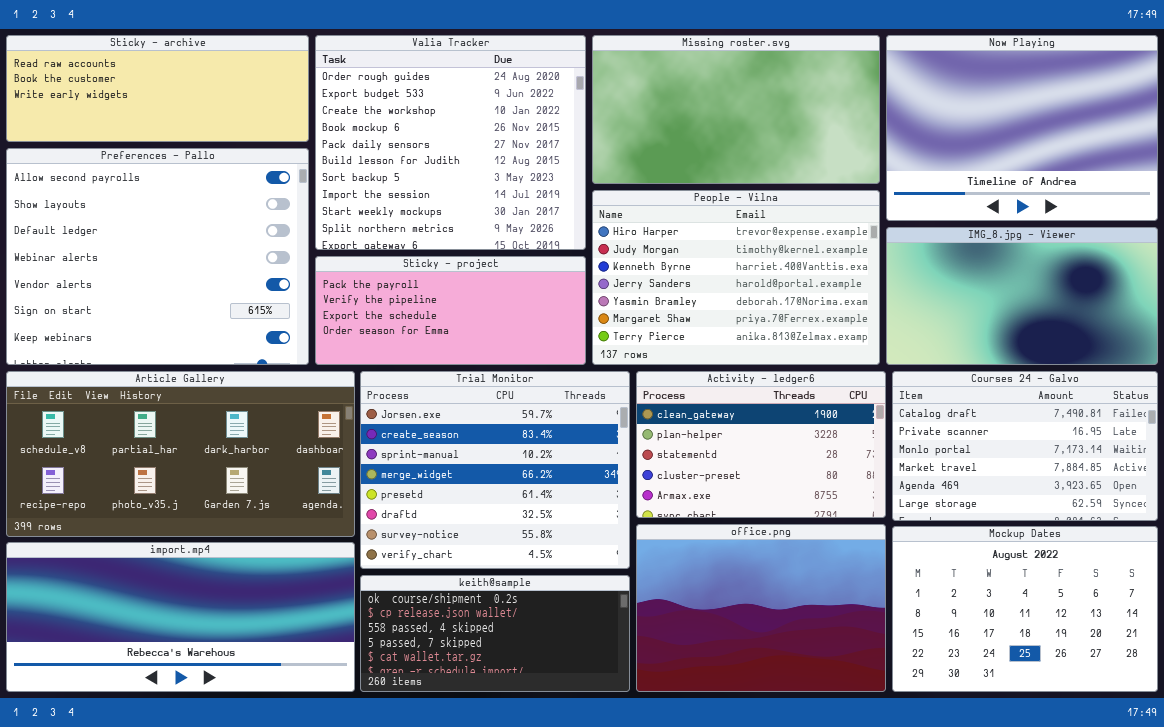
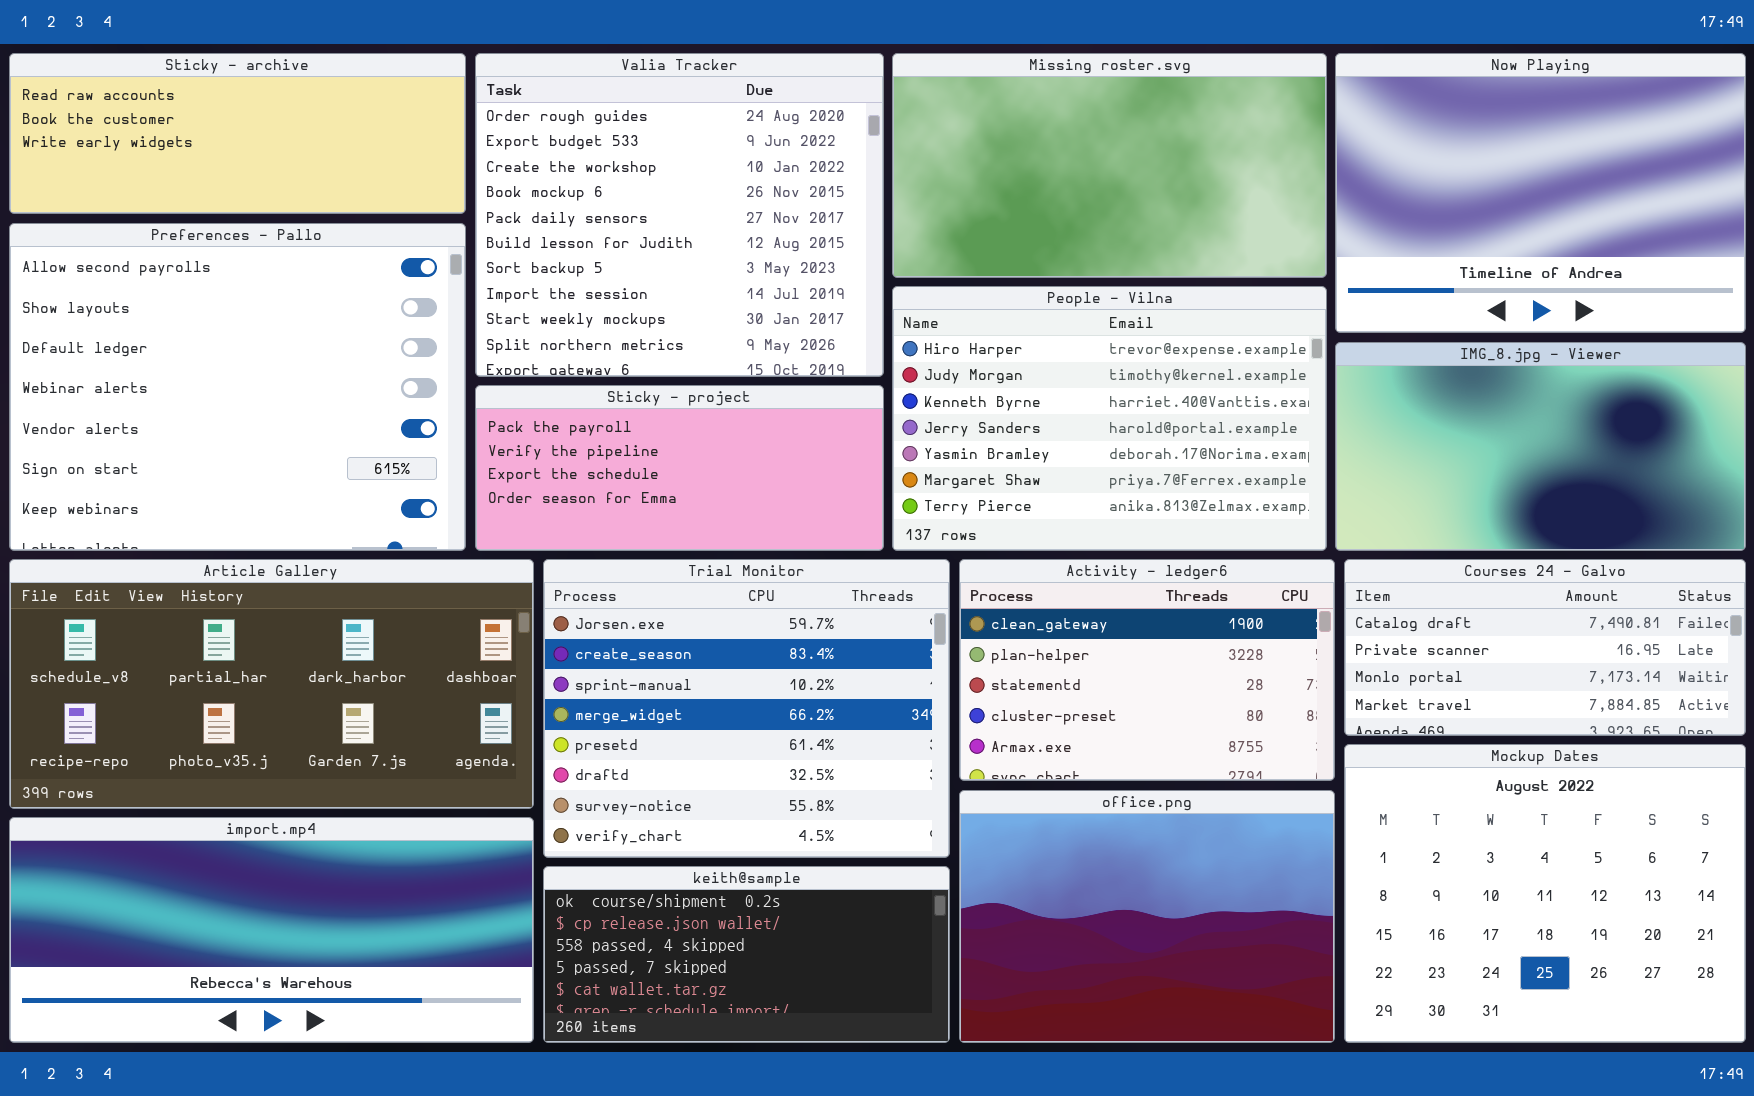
Courses 24 - Galvo: [892,371,1158,521] -> [1344,559,1746,736], resized
Mockup Dates: [892,526,1158,692] -> [1344,744,1746,1043], resized

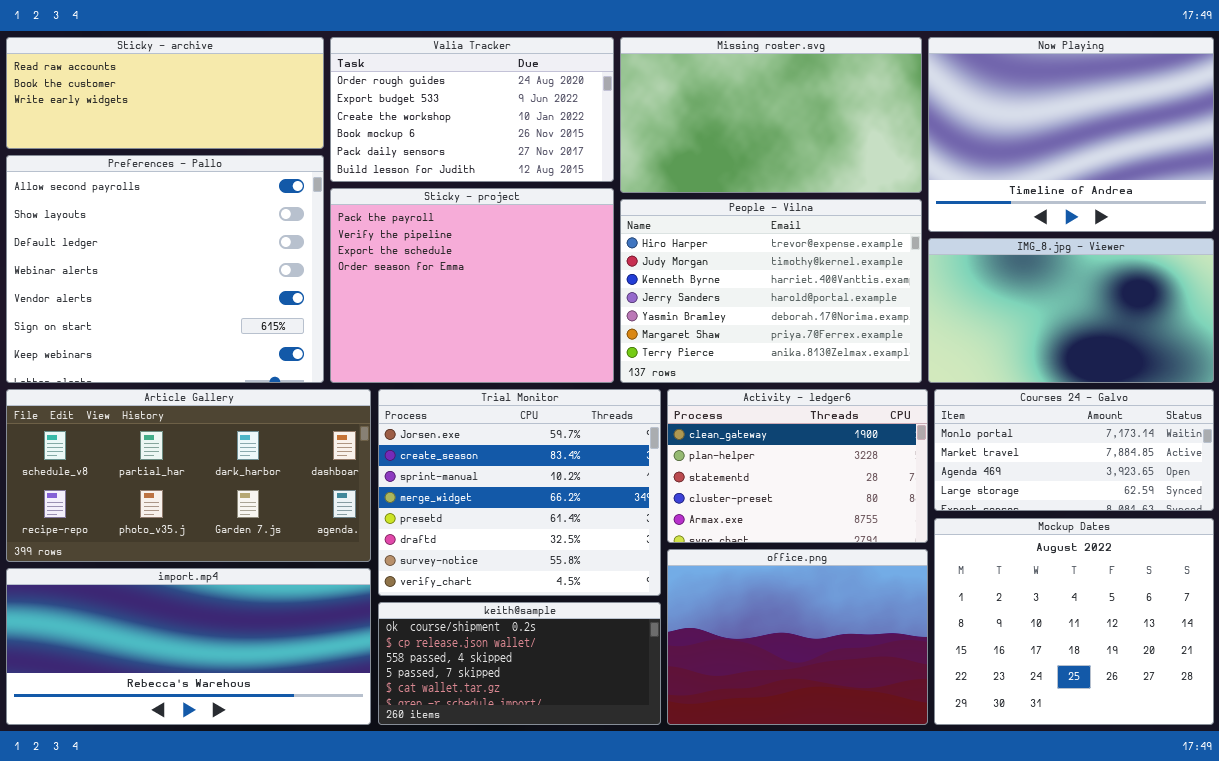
Valia Tracker: [475,53,884,377] -> [330,37,614,182], resized
Sticky - project: [475,385,884,551] -> [330,188,614,383], resized
Courses 24 - Galvo: [1344,559,1746,736] -> [934,389,1214,511], scrolled down 2 rows

